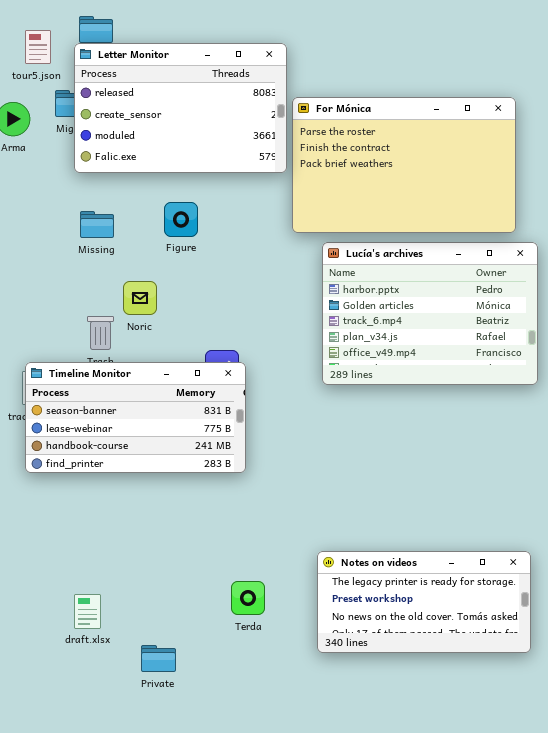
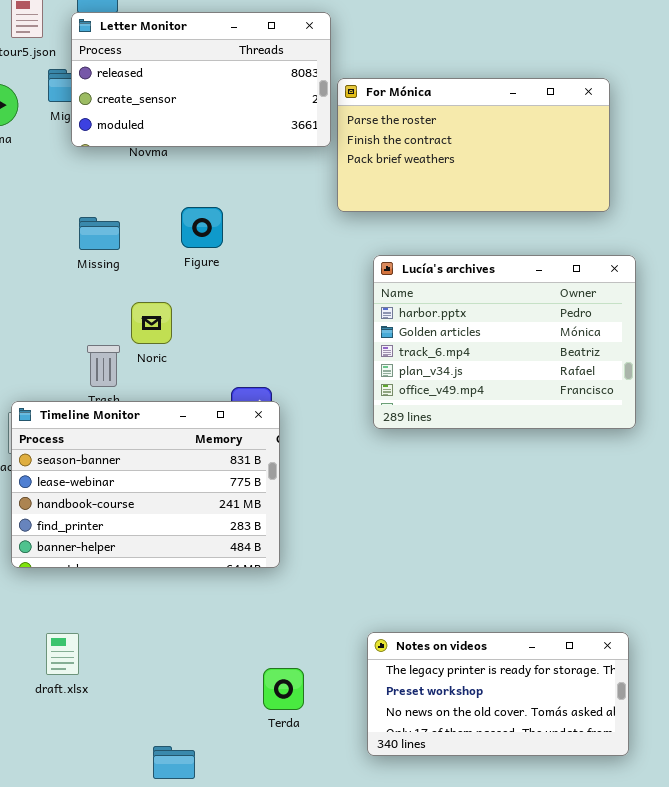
Letter Monitor: [74,43,287,173] -> [71,12,331,147], resized
For Mónica: [292,97,516,233] -> [337,78,610,212], resized
Timeline Monitor: [25,362,246,473] -> [11,401,280,568], resized
draft.xlsx: [74,594,101,629] -> [46,633,79,675], moved

